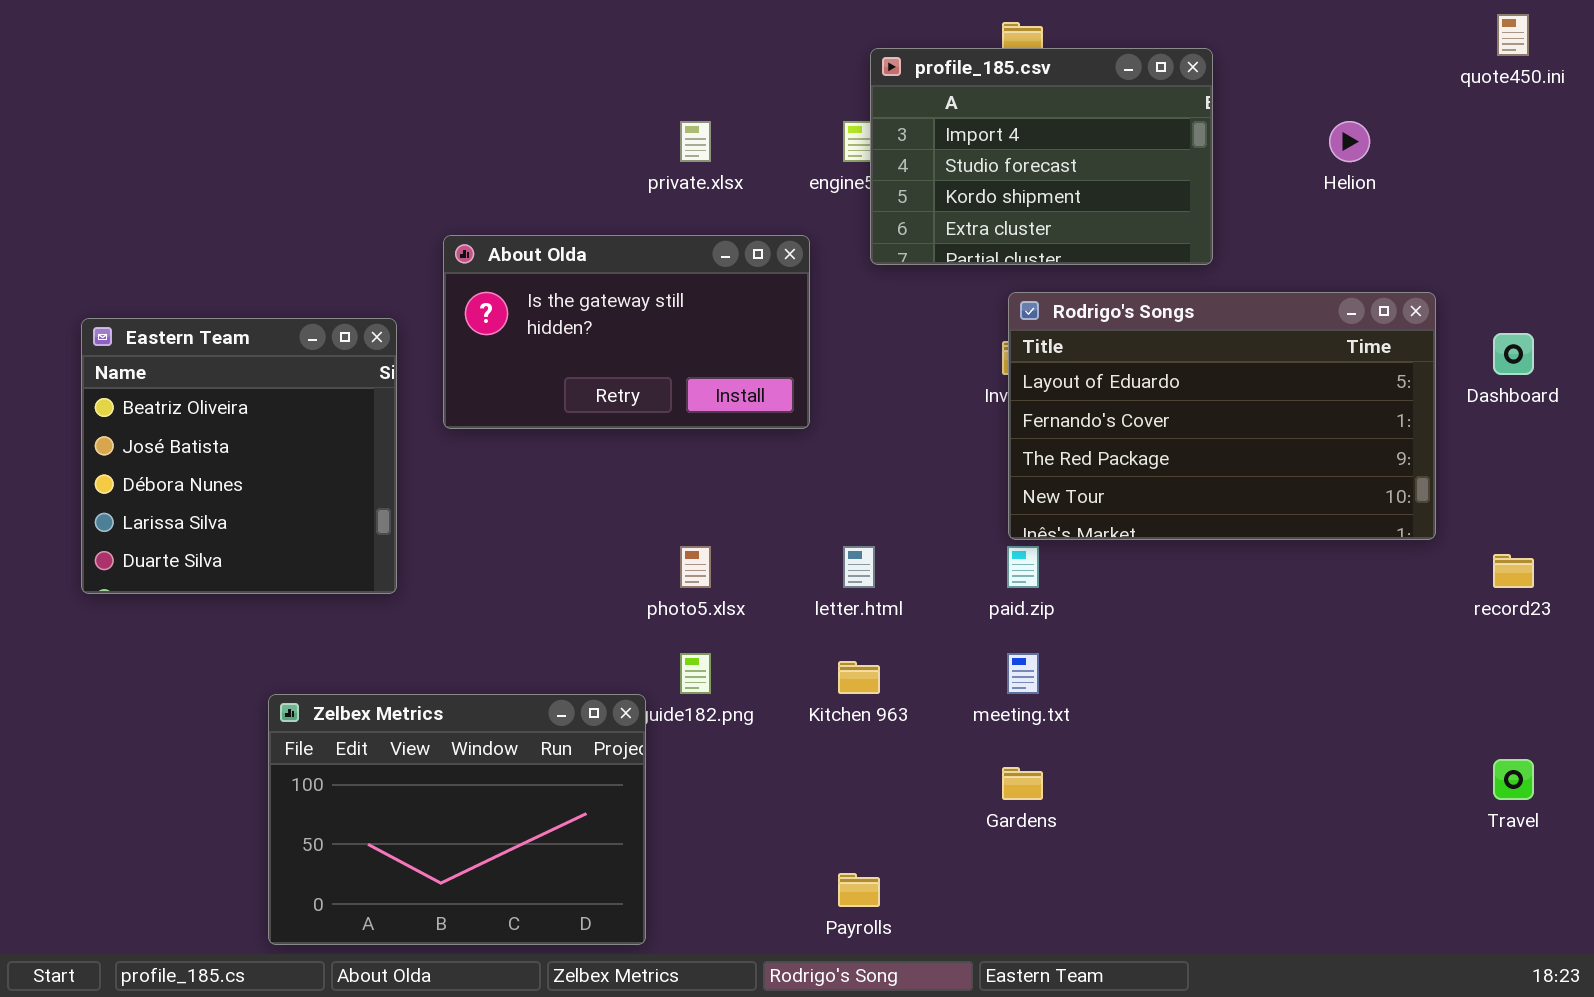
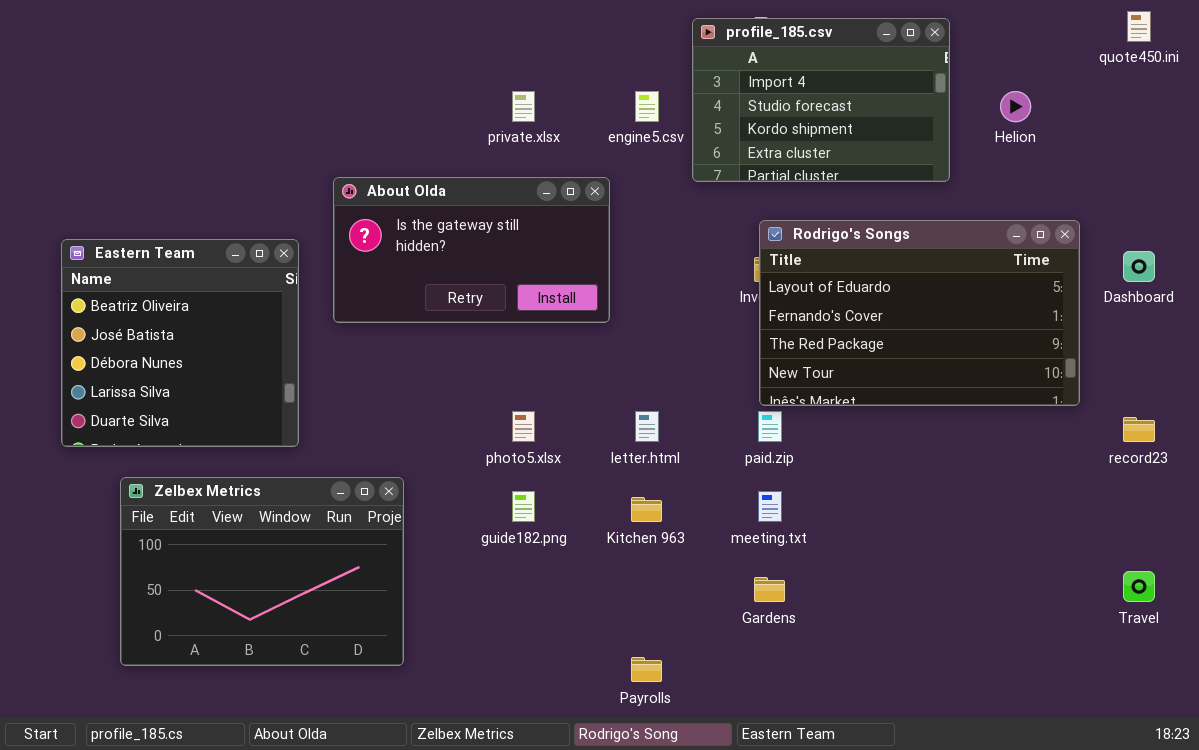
profile_185.csv: [870,48,1213,265] -> [692,18,950,182], moved
Zelbex Metrics: [268,694,646,945] -> [120,477,404,666], moved

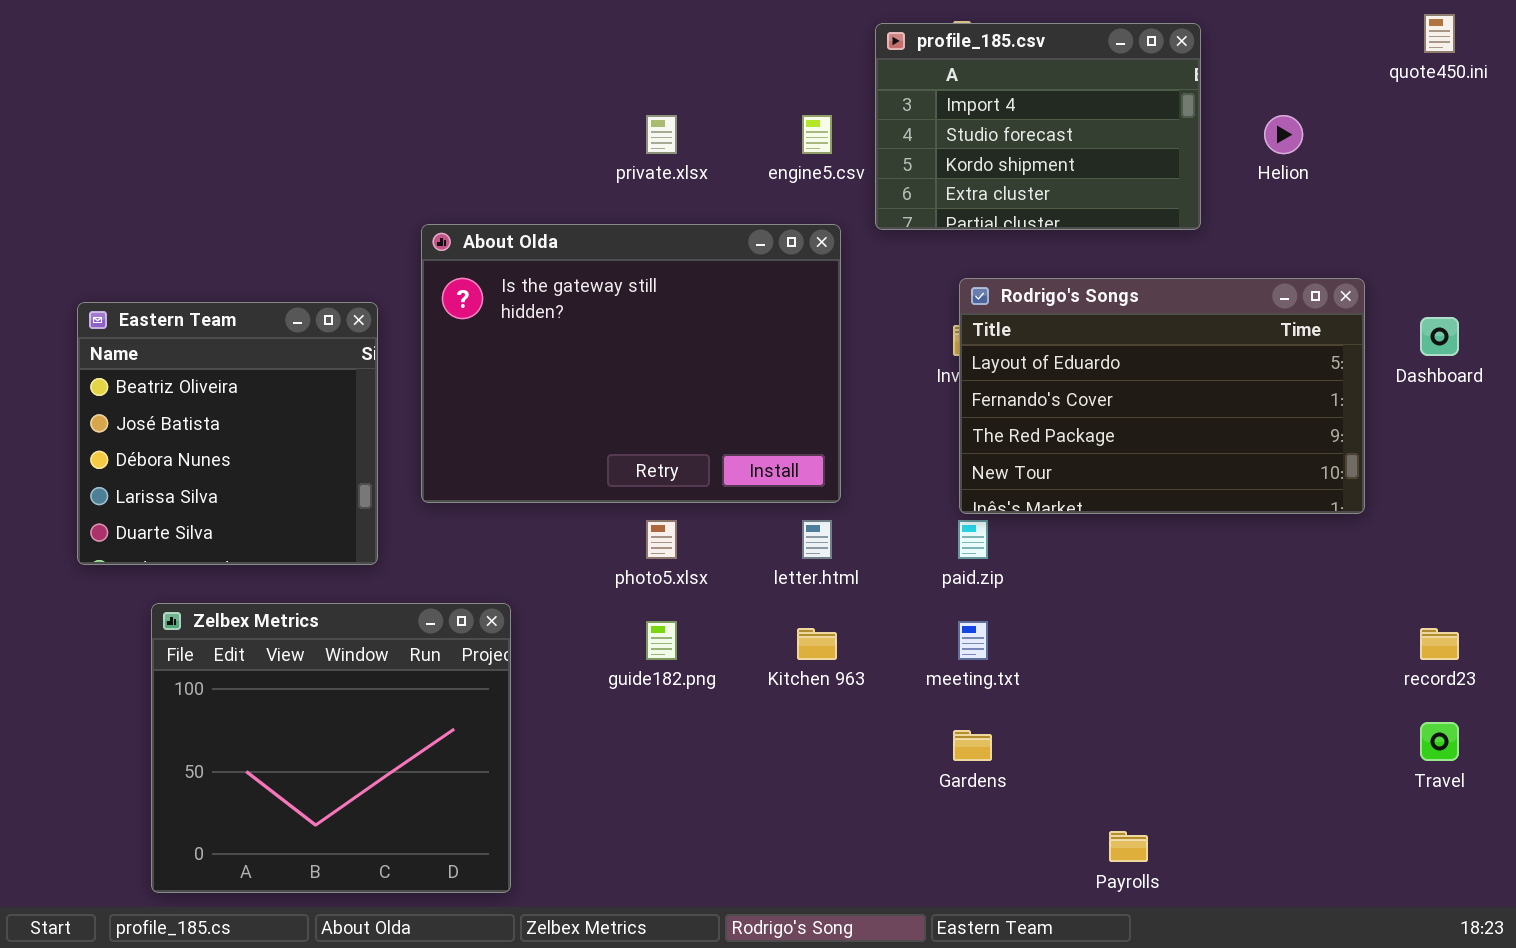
About Olda: [333,177,610,323] -> [421,224,841,503], resized
record23: [1123,417,1155,442] -> [1420,628,1459,660], moved
Zelbex Metrics: [120,477,404,666] -> [151,603,511,893], resized
Payrolls: [631,657,662,682] -> [1109,831,1148,862], moved

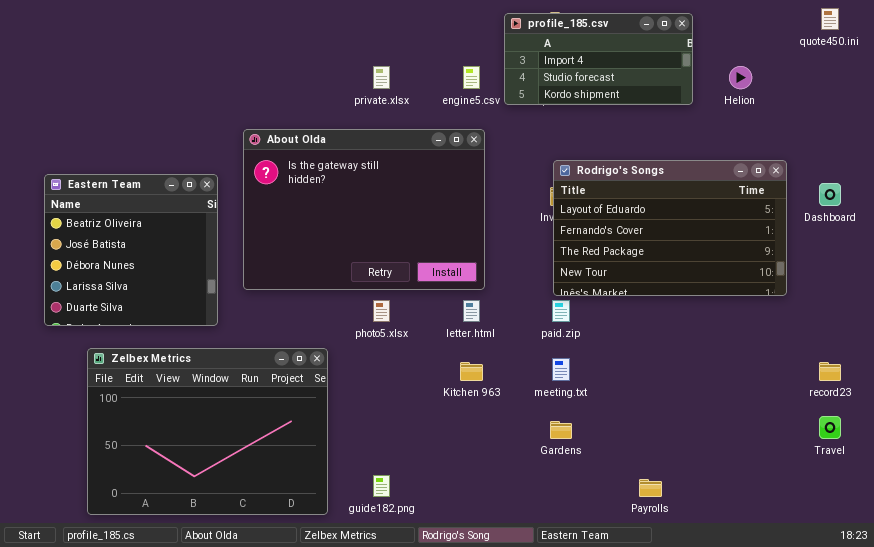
profile_185.csv: [875,23,1201,230] -> [504,13,693,105], resized
Zelbex Metrics: [151,603,511,893] -> [87,348,328,515], resized
guide182.png: [646,621,677,660] -> [373,475,390,497], moved

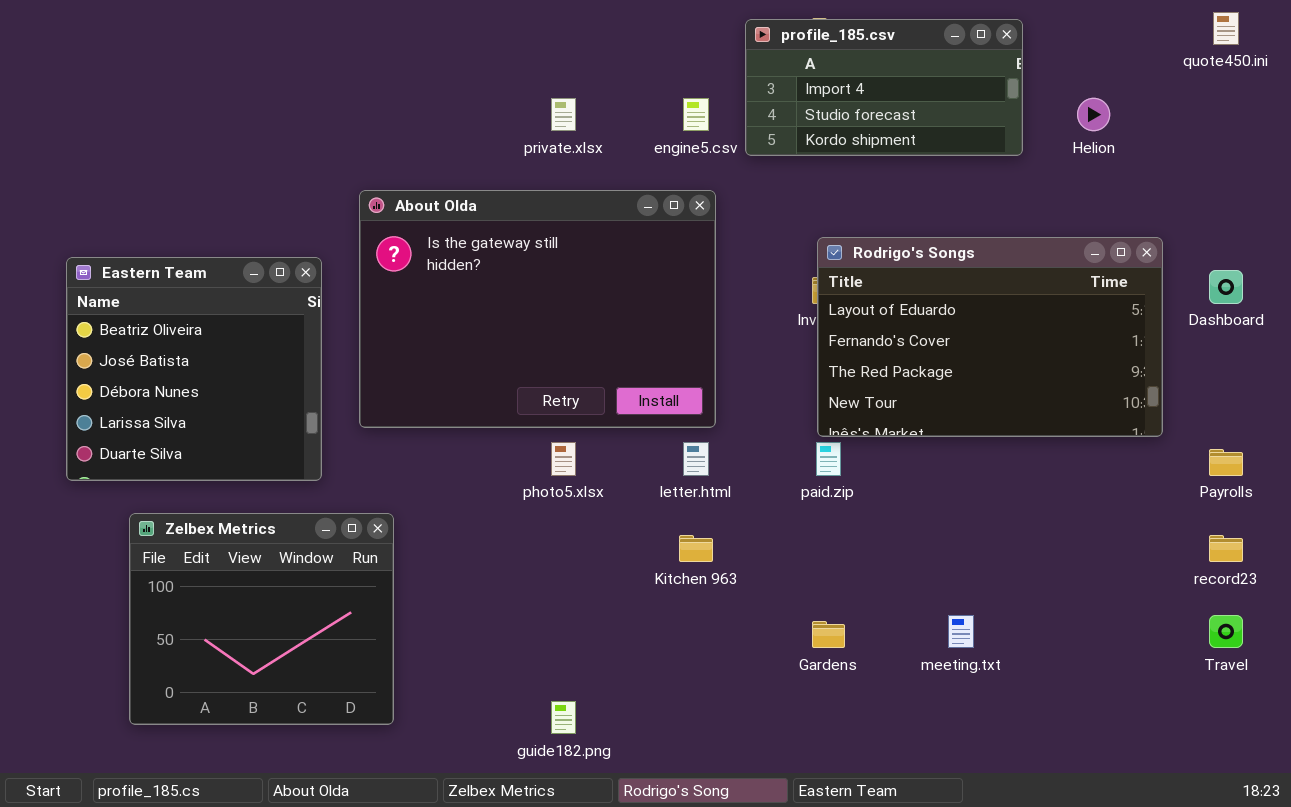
Zelbex Metrics: [87,348,328,515] -> [129,513,394,725], resized
meeting.txt: [552,358,570,381] -> [948,615,974,648], moved
Payrolls: [639,479,662,497] -> [1209,449,1243,476], moved

